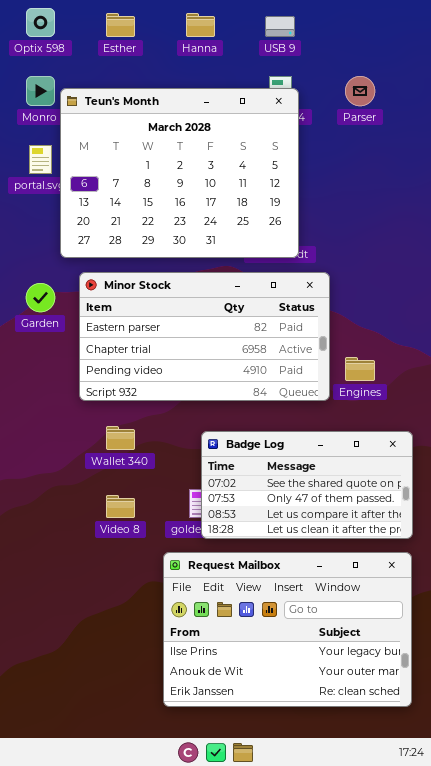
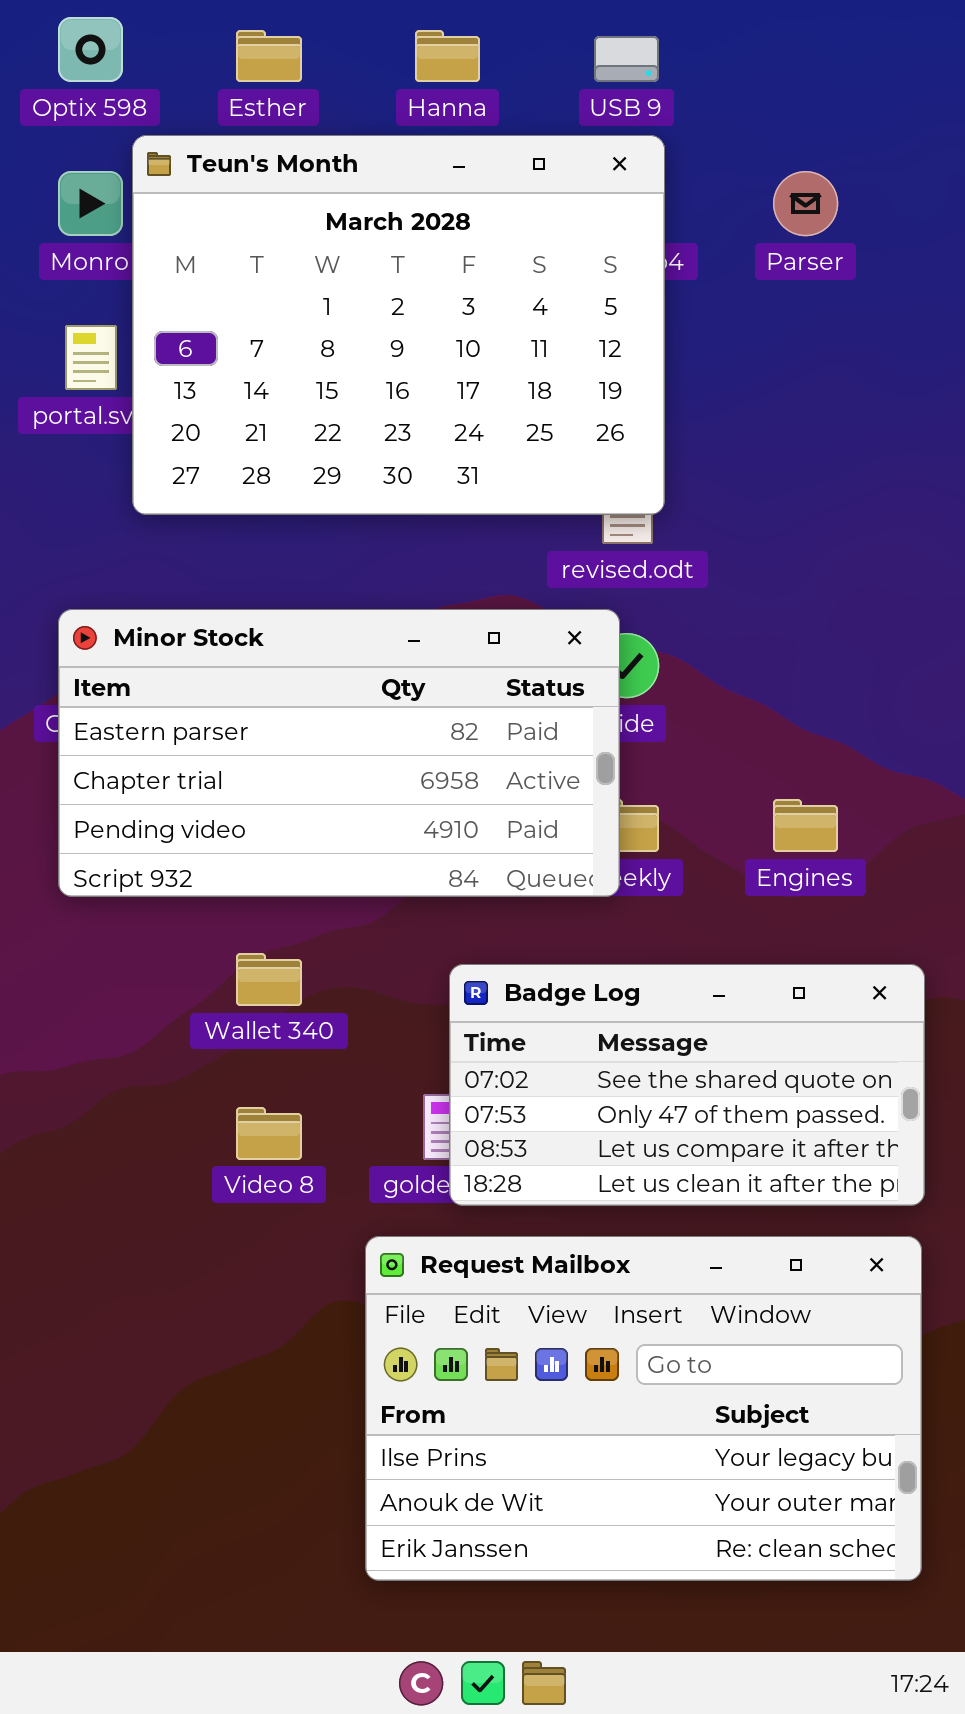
Teun's Month: [60,88,299,258] -> [132,135,665,515], moved
Minor Stock: [79,272,330,401] -> [58,609,620,897], moved

